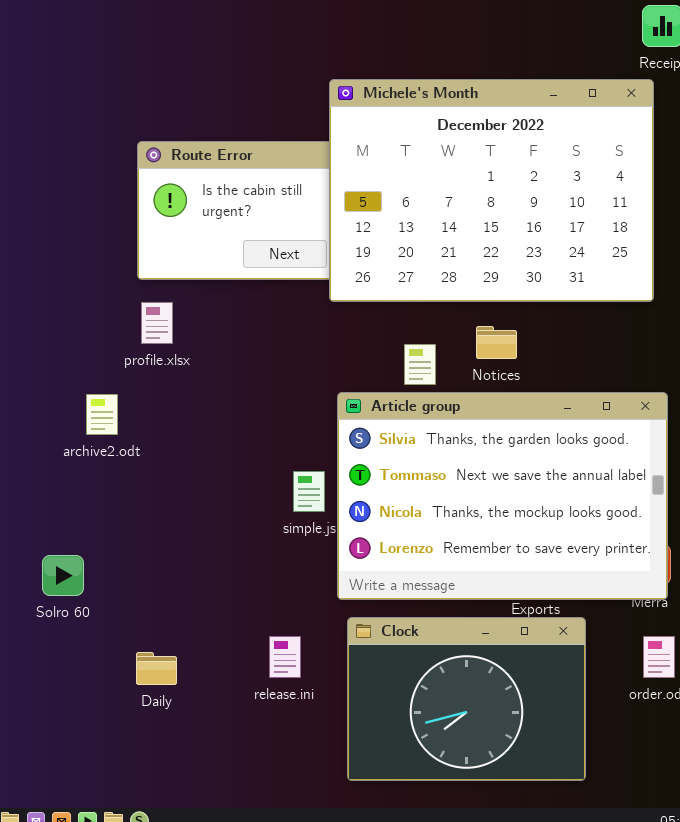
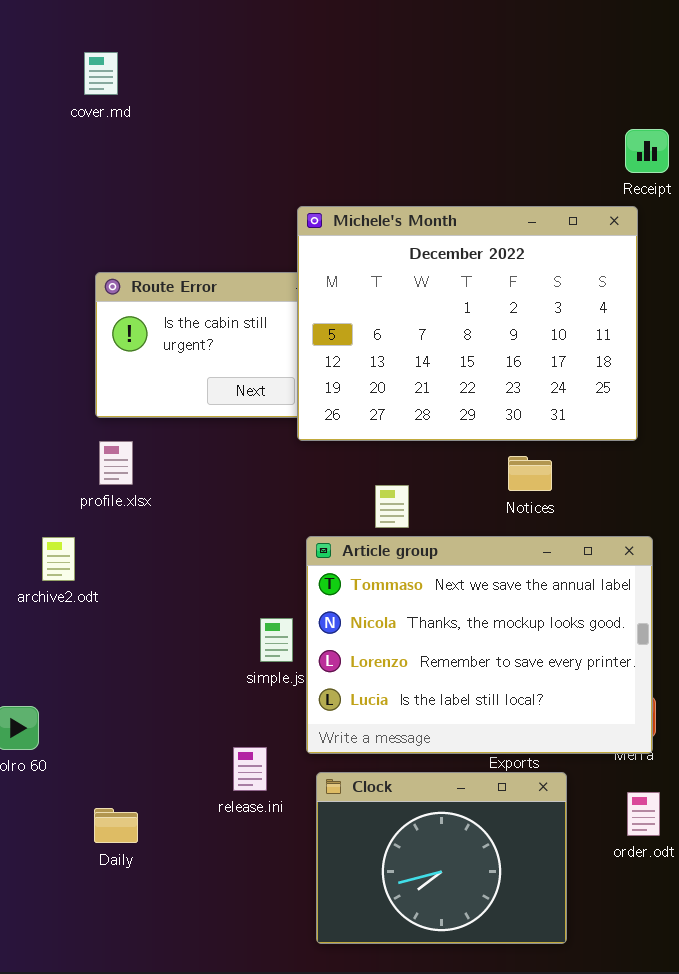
Notices: [476,326,517,359] -> [508,456,552,491], moved
Article group: [337,392,668,600] -> [306,536,653,754], scrolled down 1 row
release.ini: [269,636,301,678] -> [233,747,267,791], moved

